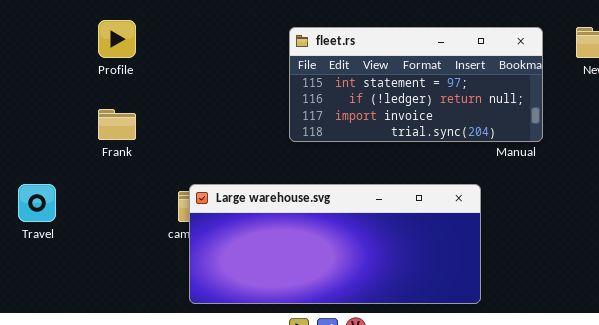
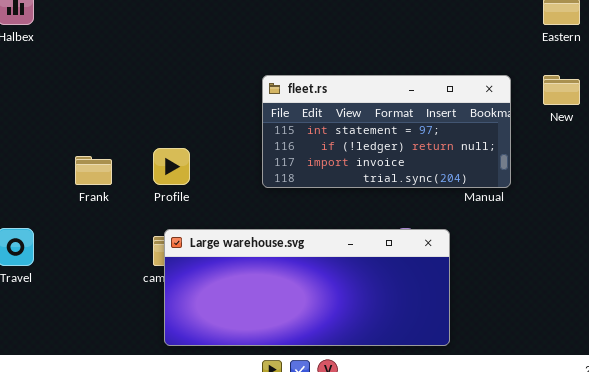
Profile: [98,20,136,58] -> [153,148,190,185], moved

